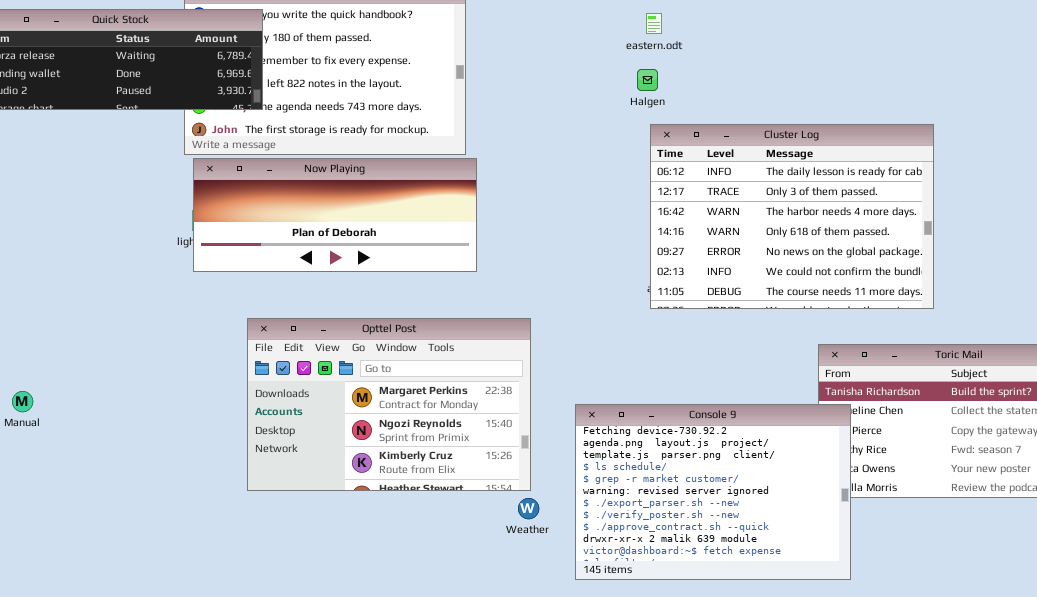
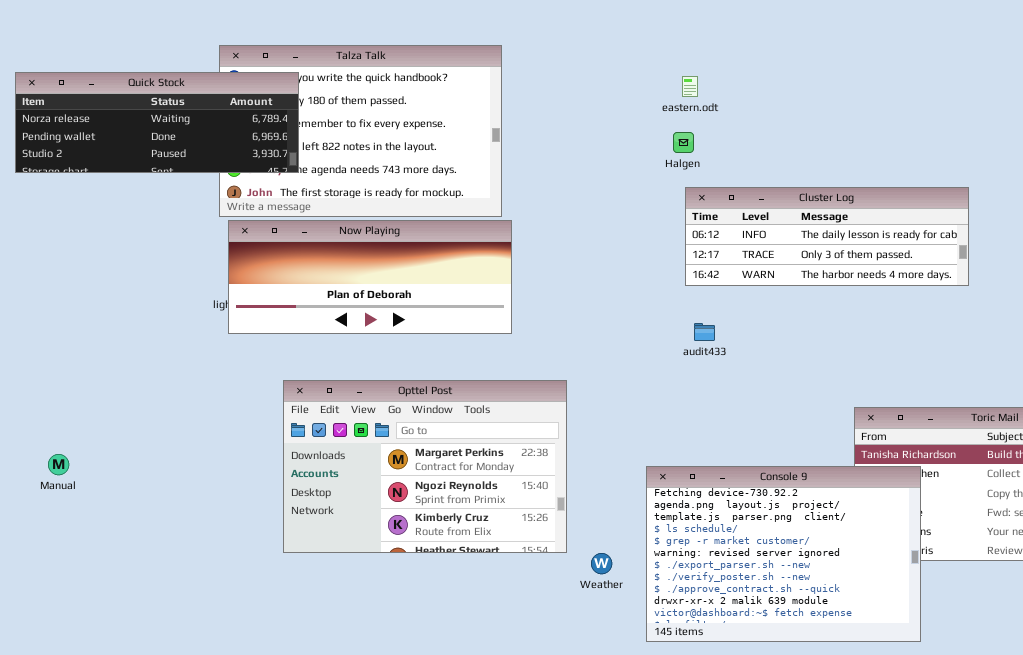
Cluster Log: [650,124,934,309] -> [685,187,969,286], resized
Console 9: [575,404,851,580] -> [646,466,921,642], moved
Weather: [518,498,539,519] -> [591,553,612,574], moved

